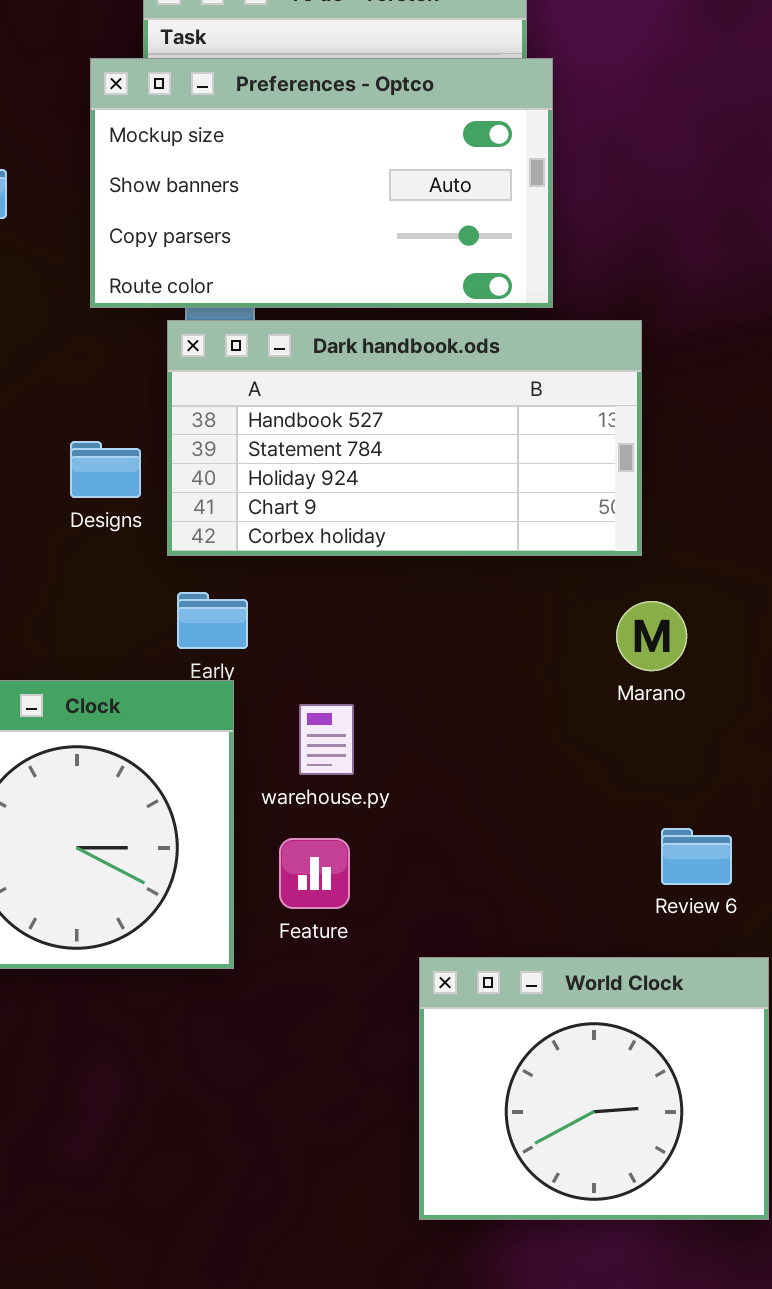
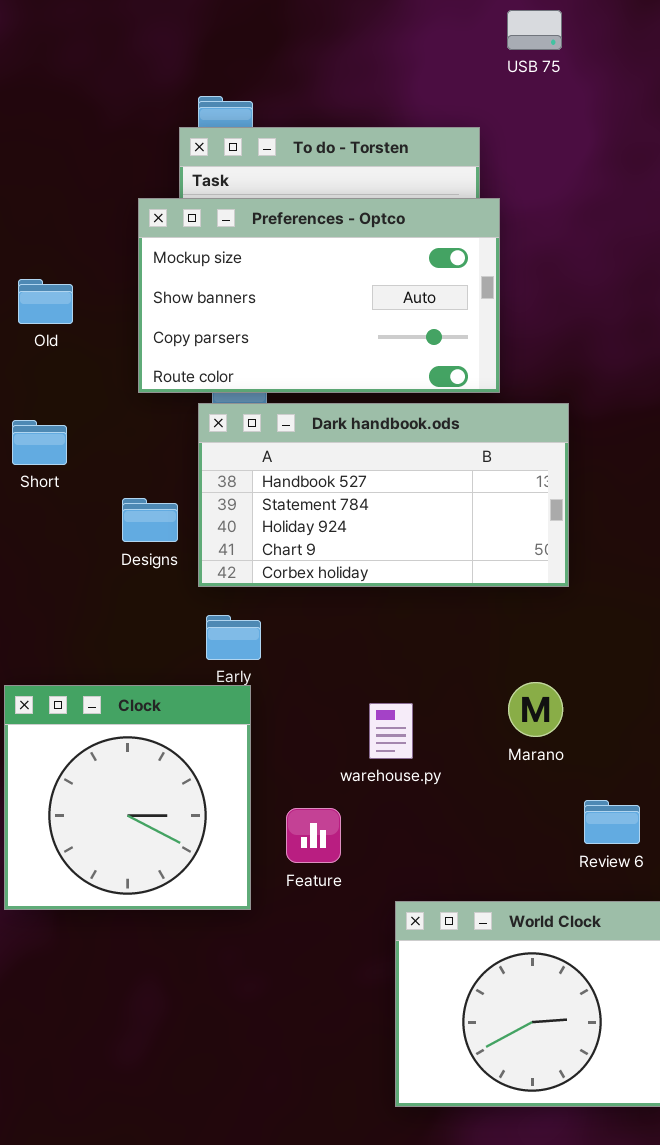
Marano: [616,601,687,671] -> [508,682,563,737], moved
warehouse.py: [299,704,354,775] -> [369,703,413,759], moved

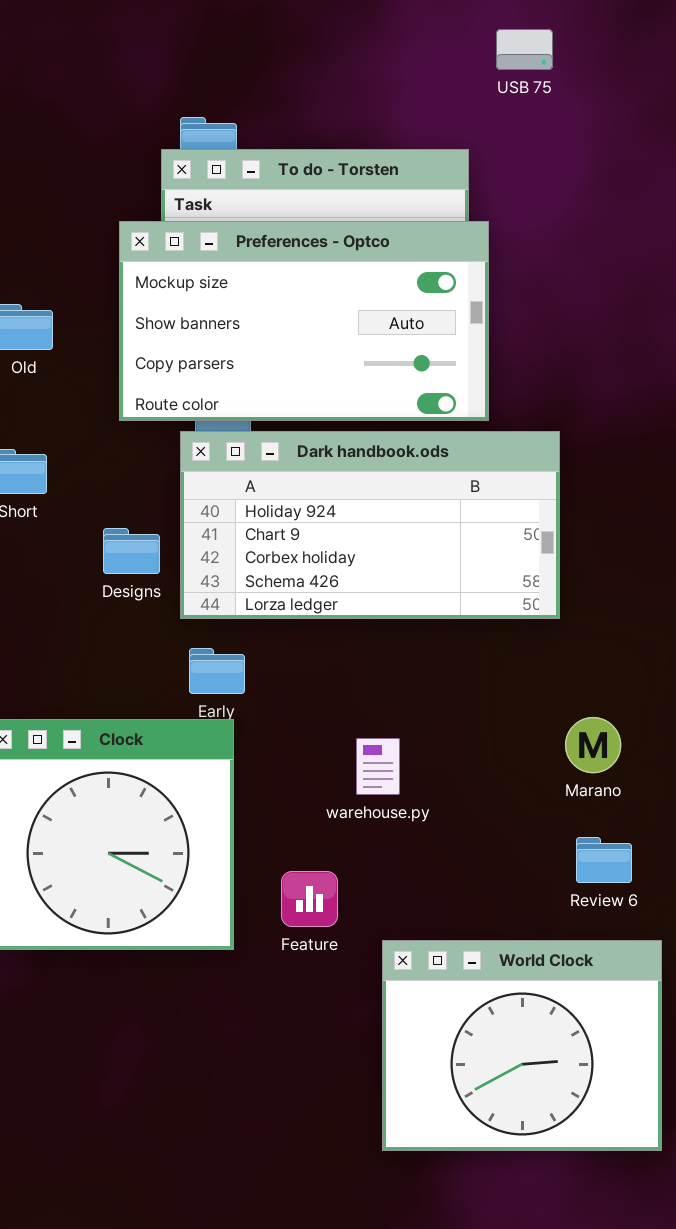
Dark handbook.ods: [198,403,569,587] -> [180,431,560,619], scrolled down 2 rows
Marano: [508,682,563,737] -> [565,717,621,773], moved
Feature: [286,808,341,863] -> [281,871,338,927], moved

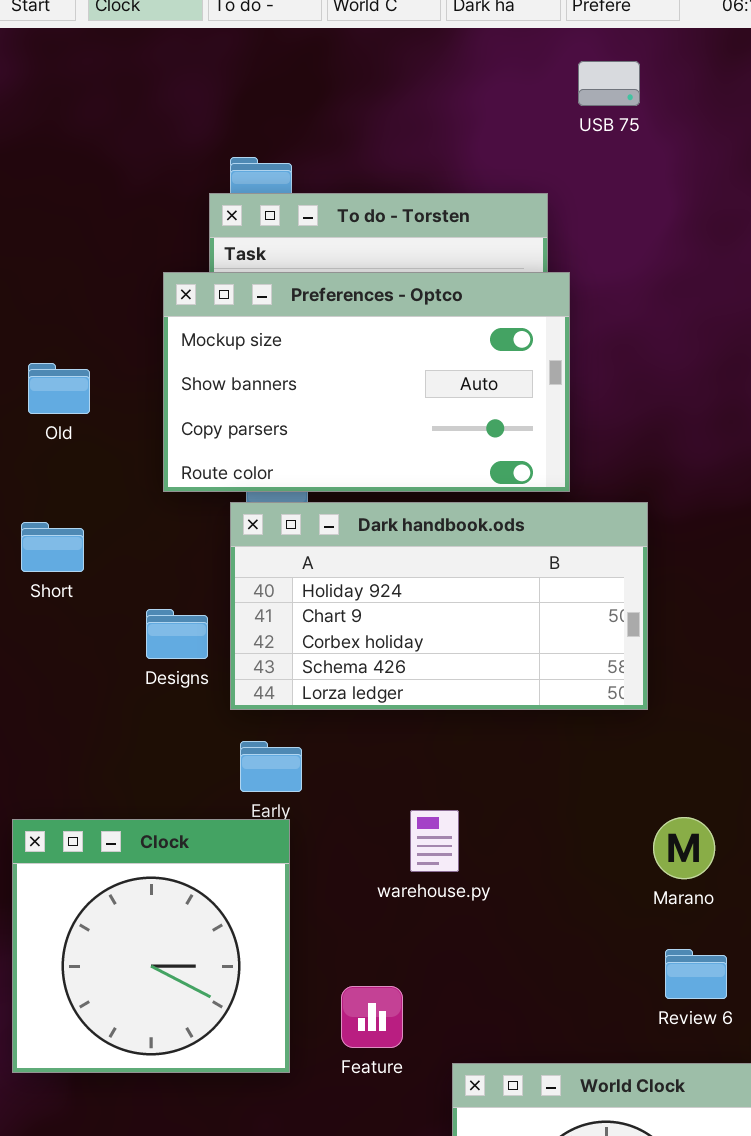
warehouse.py: [356,738,400,795] -> [410,810,459,872], moved

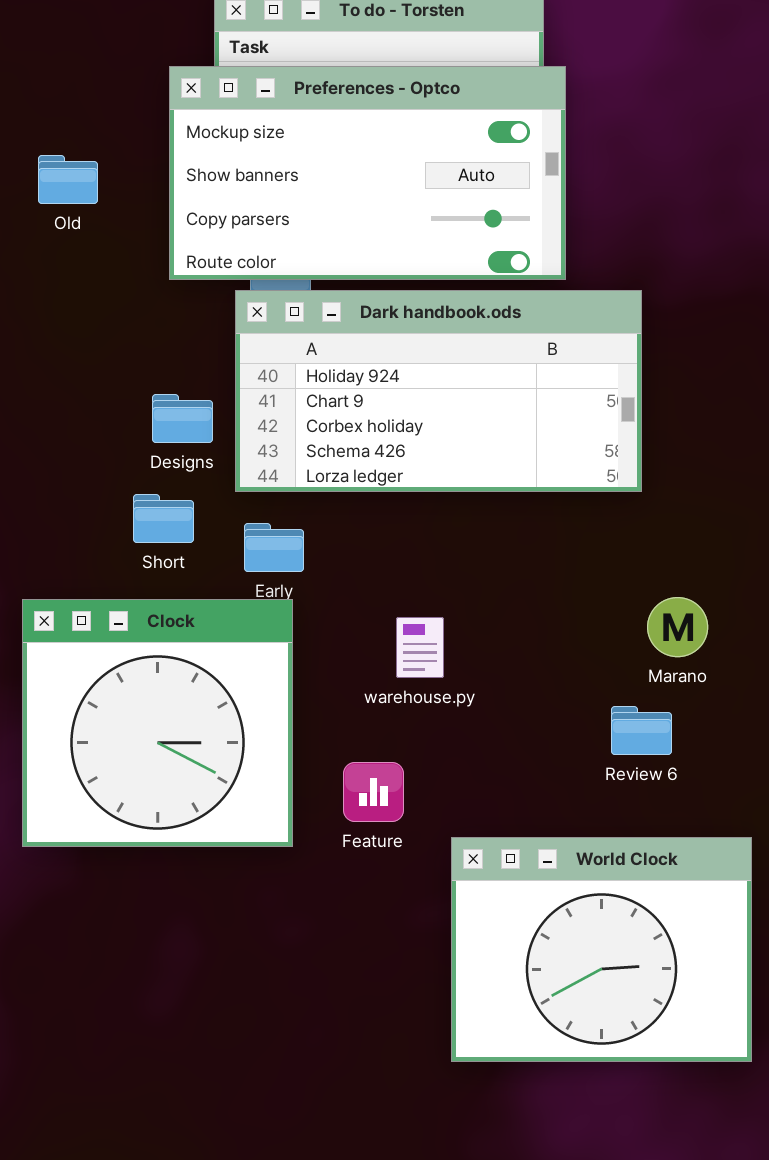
Short: [21,522,84,572] -> [133,494,194,543], moved
warehouse.py: [410,810,459,872] -> [396,617,444,678], moved
Review 6: [665,949,727,999] -> [611,706,672,755], moved

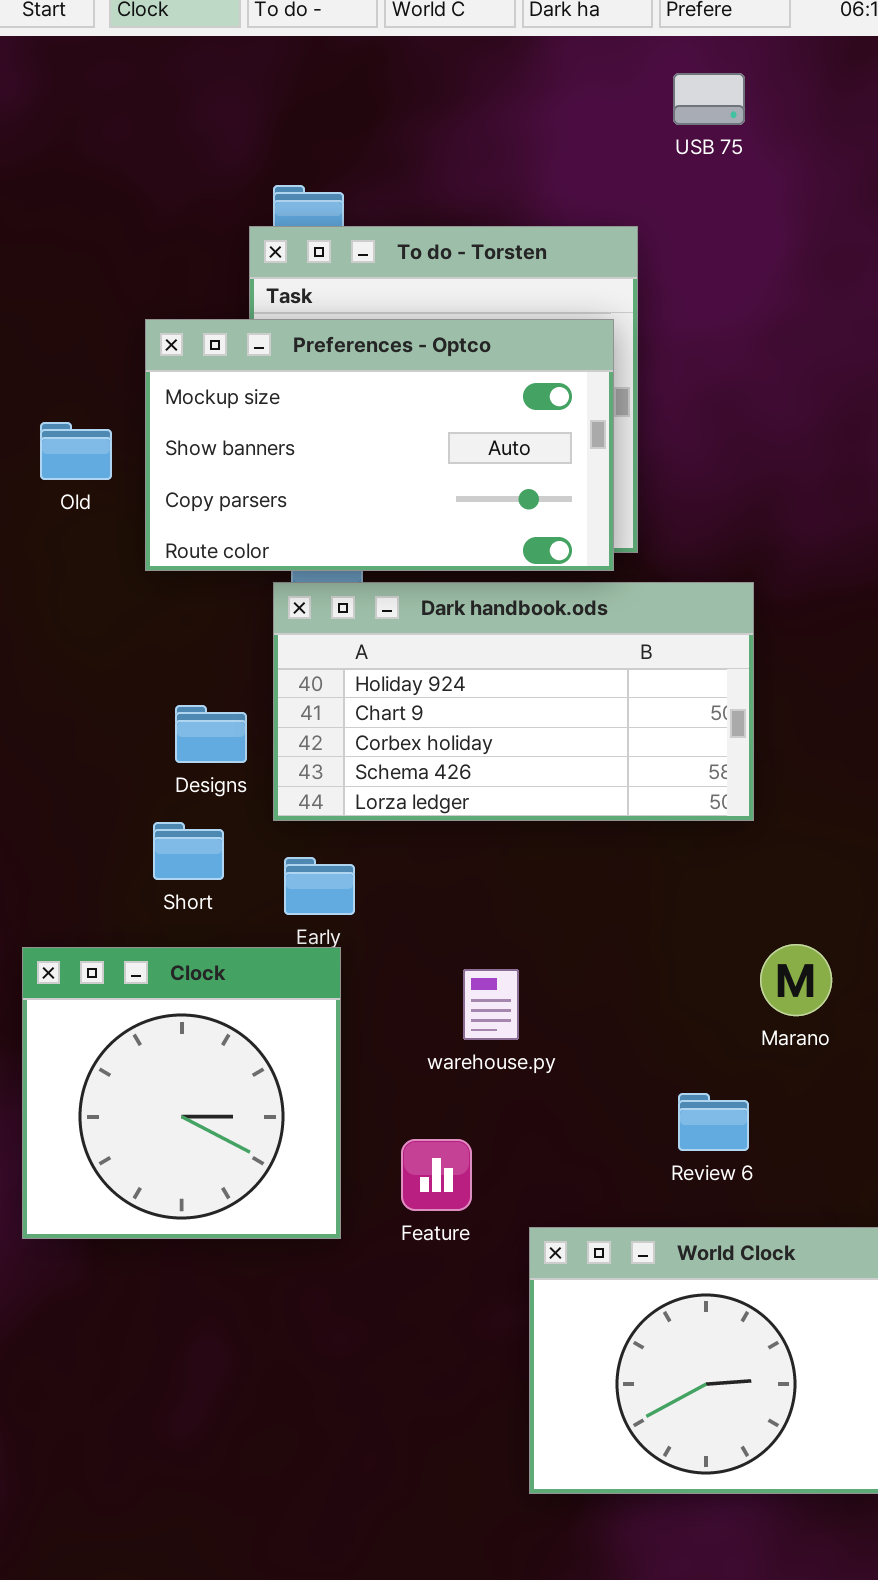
Preferences - Optco: [169,66,566,280] -> [145,319,614,571], moved
Review 6: [611,706,672,755] -> [678,1093,749,1151], moved

